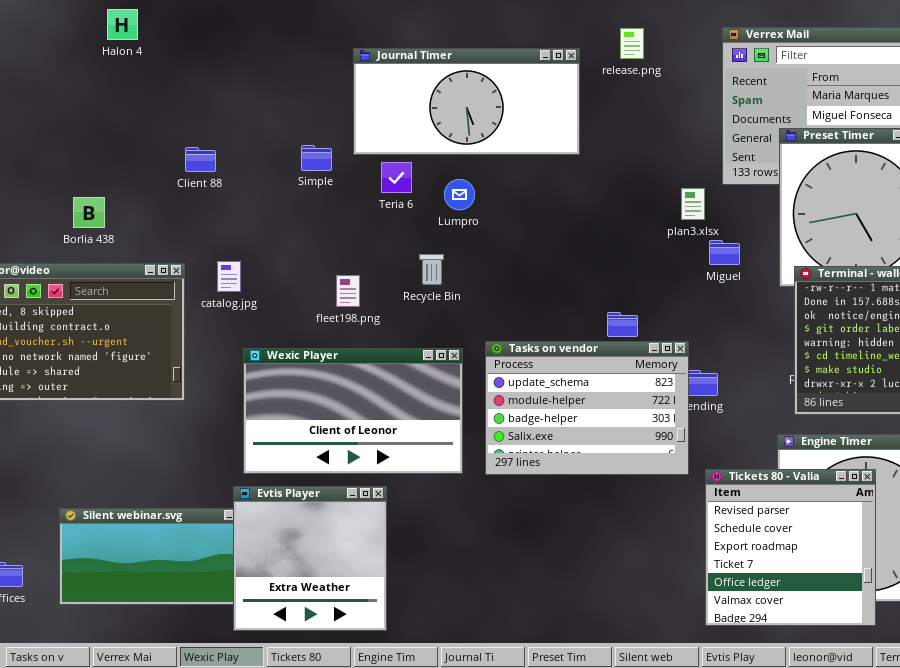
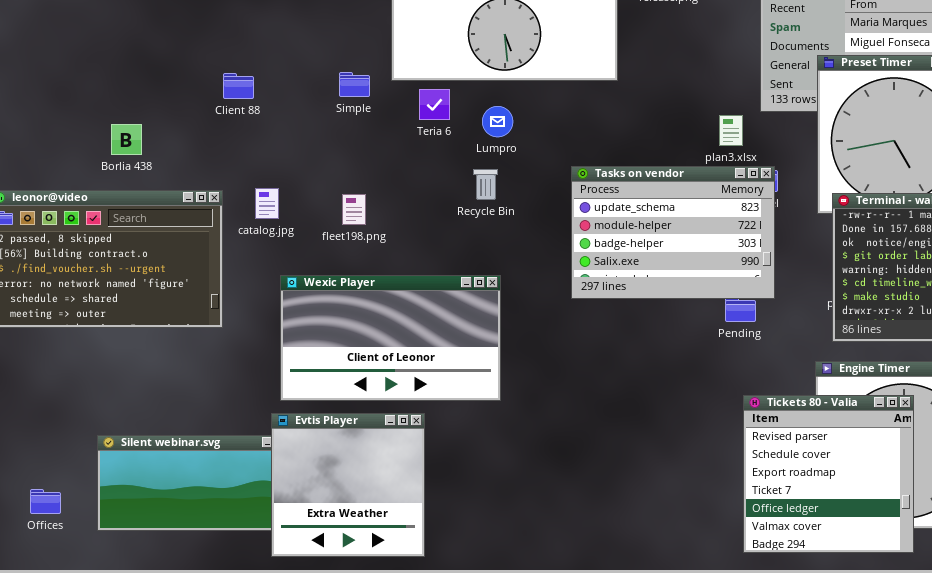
Recycle Bin: [419,254,444,285] -> [473,169,498,200], moved
fleet198.png: [336,275,360,307] -> [342,194,366,225], moved
Tasks on vendor: [485,341,689,475] -> [571,166,775,299], moved

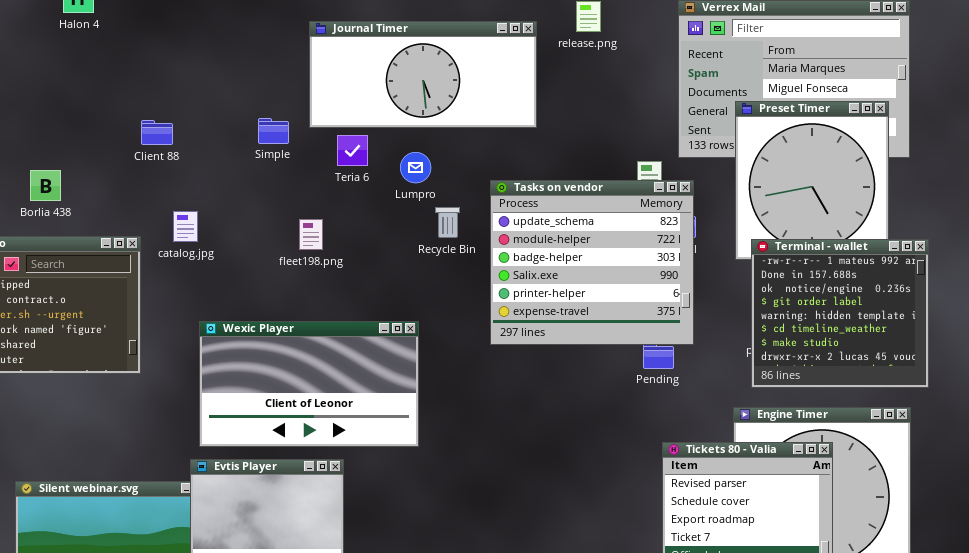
Tasks on vendor: [571,166,775,299] -> [490,180,694,345], resized
Recycle Bin: [473,169,498,200] -> [435,207,460,238], moved
catalog.jpg: [255,188,279,219] -> [173,211,198,242], moved
fleet198.png: [342,194,366,225] -> [299,219,323,250], moved

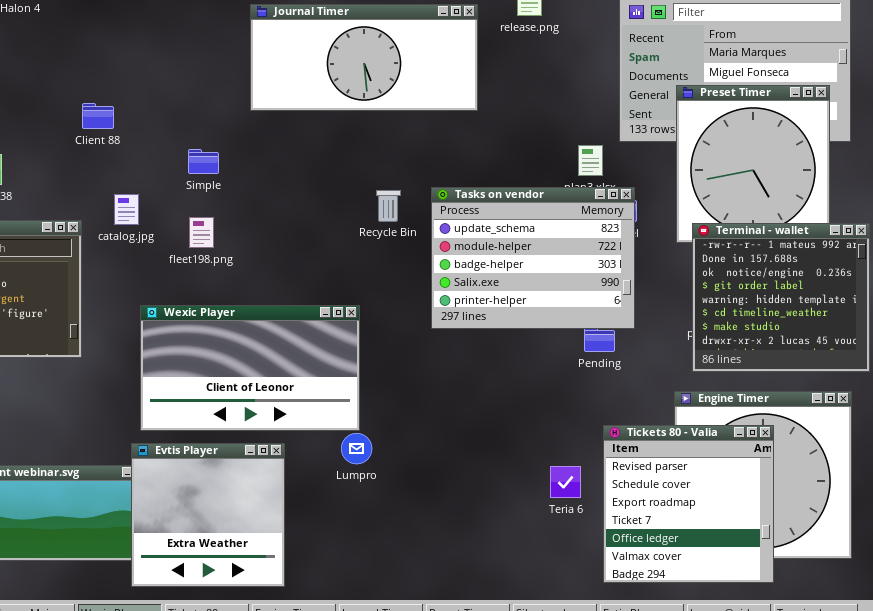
Simple: [258,118,289,144] -> [188,149,219,174], moved
Teria 6: [337,135,368,166] -> [550,466,581,498], moved
Lumpro: [400,152,431,183] -> [341,433,372,464], moved
Tasks on vendor: [490,180,694,345] -> [431,187,635,329], resized
fleet198.png: [299,219,323,250] -> [189,217,214,248], moved

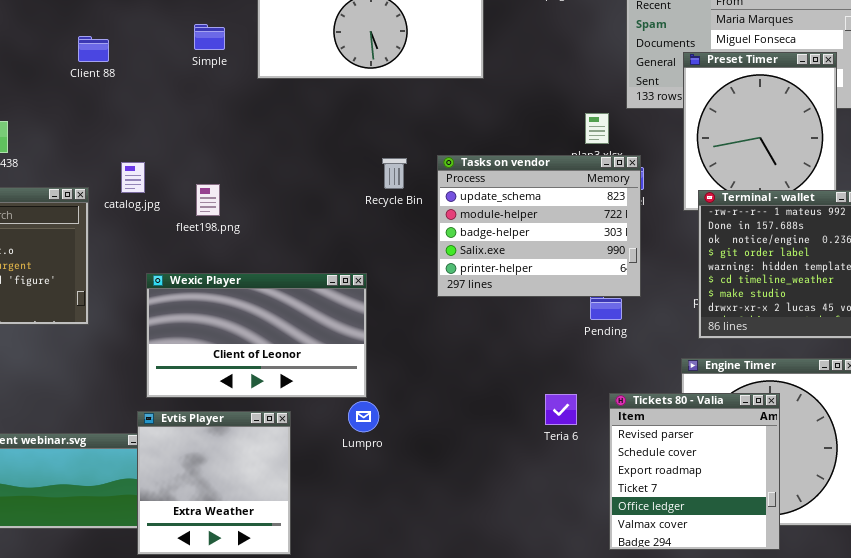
Client 88: [82,103,114,129] -> [78,36,109,62], moved
Simple: [188,149,219,174] -> [194,24,225,50], moved
Teria 6: [550,466,581,498] -> [545,394,577,425], moved

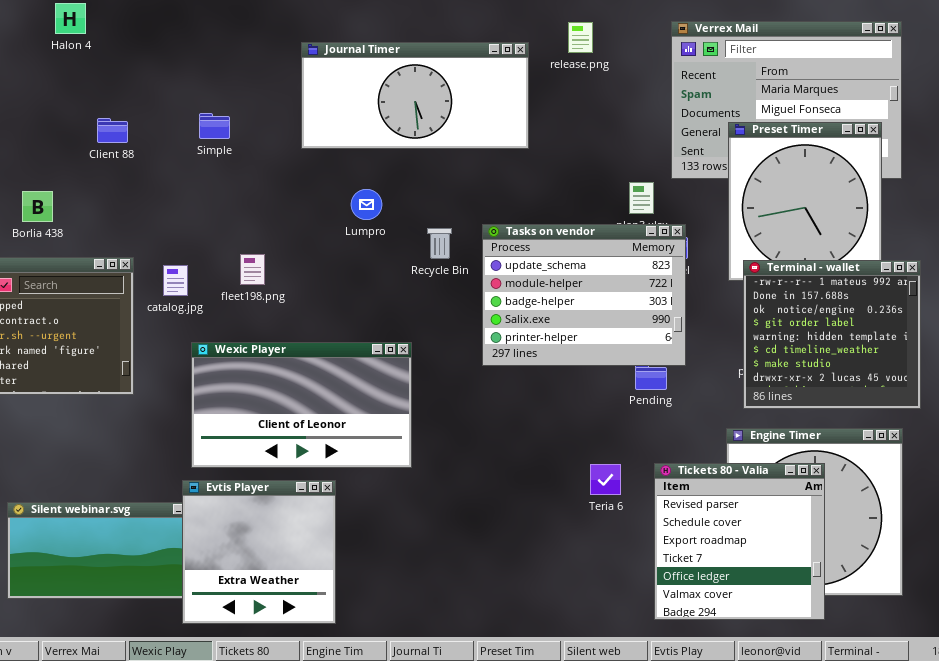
Simple: [194,24,225,50] -> [199,113,230,139], moved
Client 88: [78,36,109,62] -> [97,118,128,143], moved
catalog.jpg: [121,162,145,193] -> [163,265,188,296], moved
Lumpro: [348,401,379,432] -> [351,189,382,220], moved

